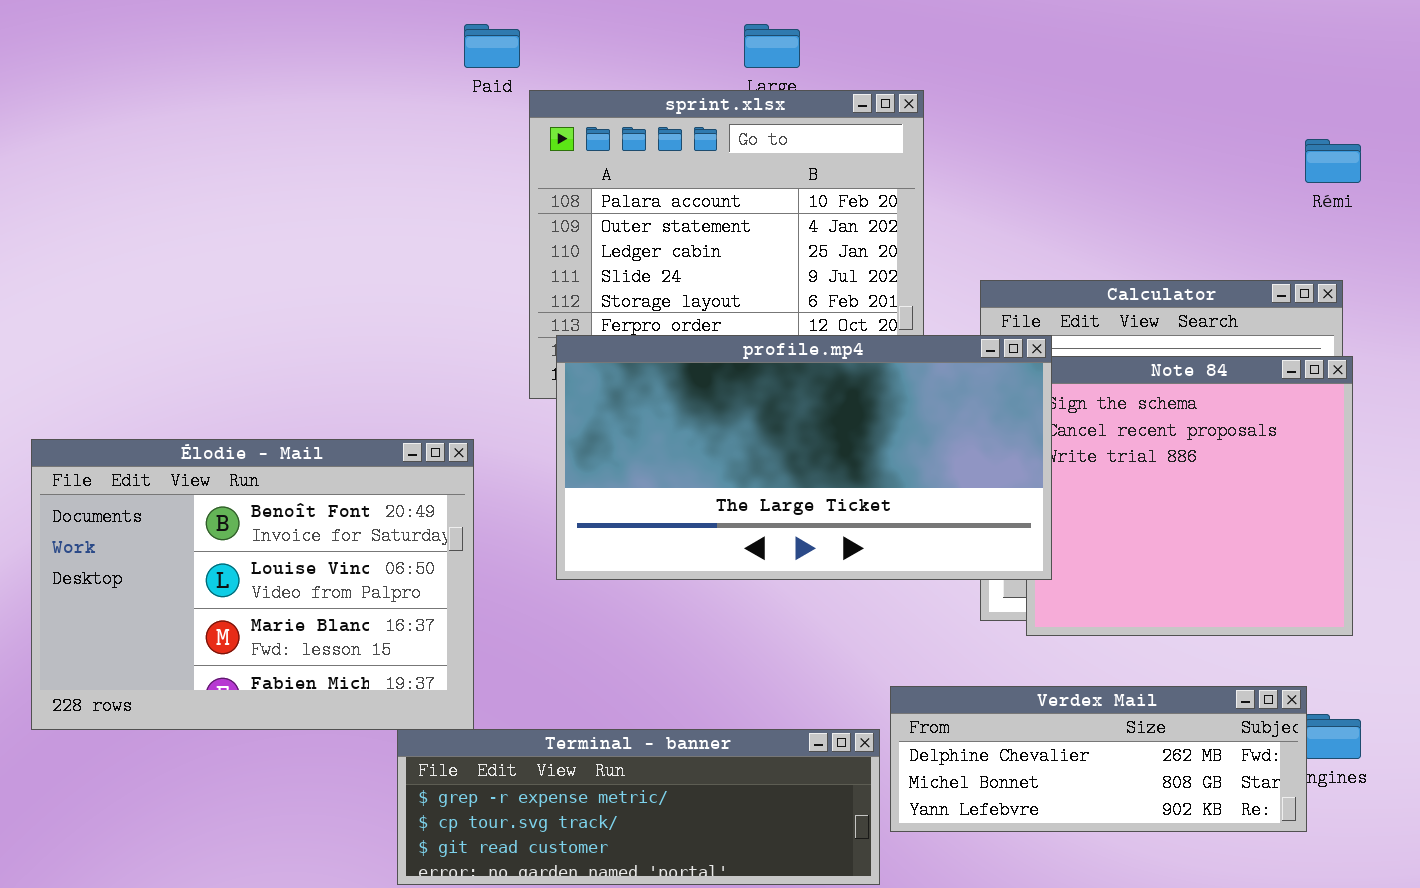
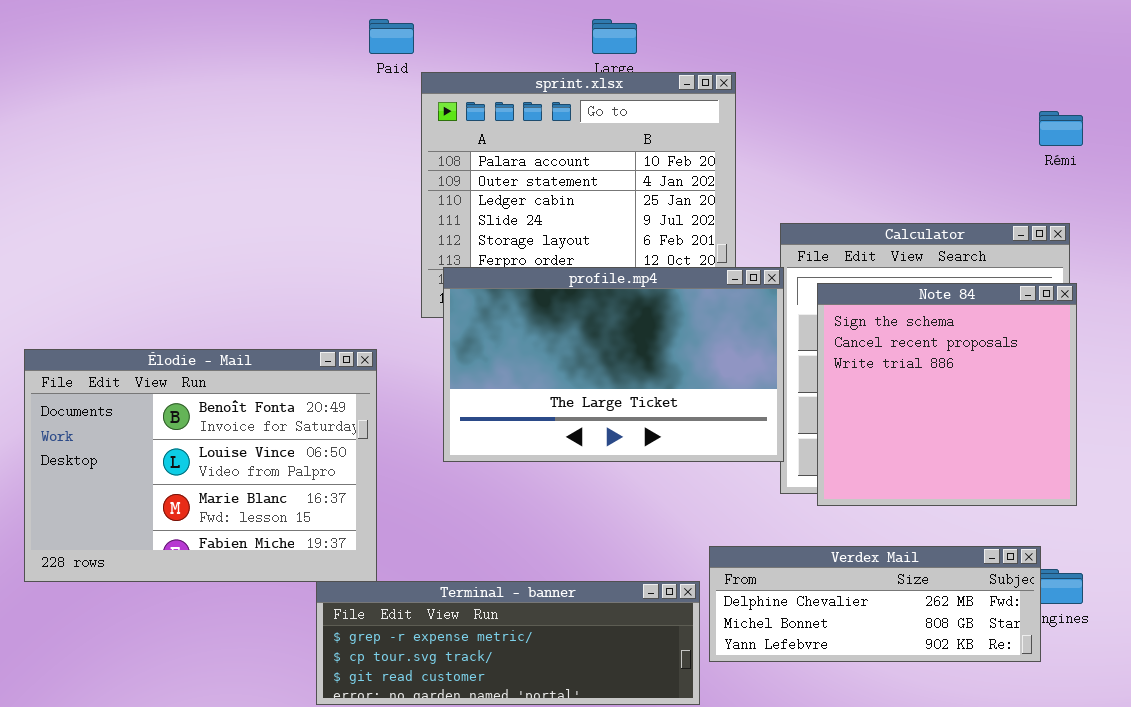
profile.mp4: [556,335,1052,580] -> [443,267,784,462], resized

